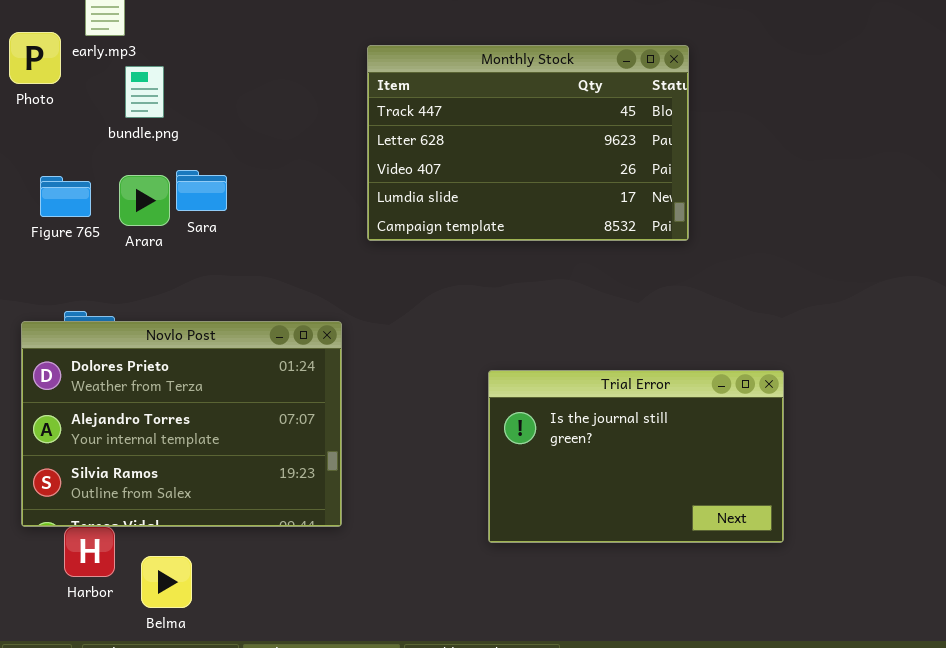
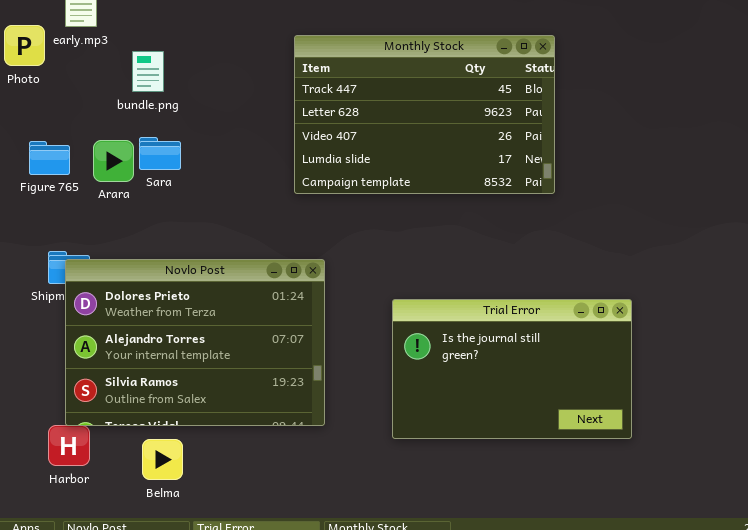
bundle.png: [125,66,164,118] -> [132,51,164,92], moved
Novlo Post: [21,321,342,527] -> [65,259,325,426], moved
Belma: [141,556,192,608] -> [142,439,183,480], moved

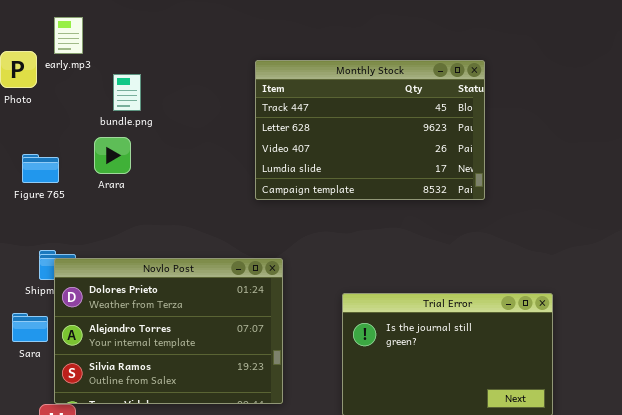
Sara: [139,137,181,170] -> [12,313,48,342], moved
Arara: [93,140,134,182] -> [94,137,131,174], moved

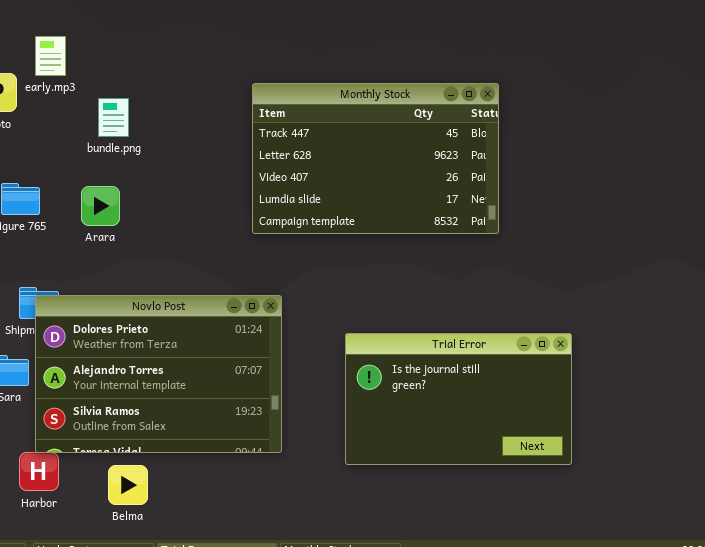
Arara: [94,137,131,174] -> [81,186,120,226], moved

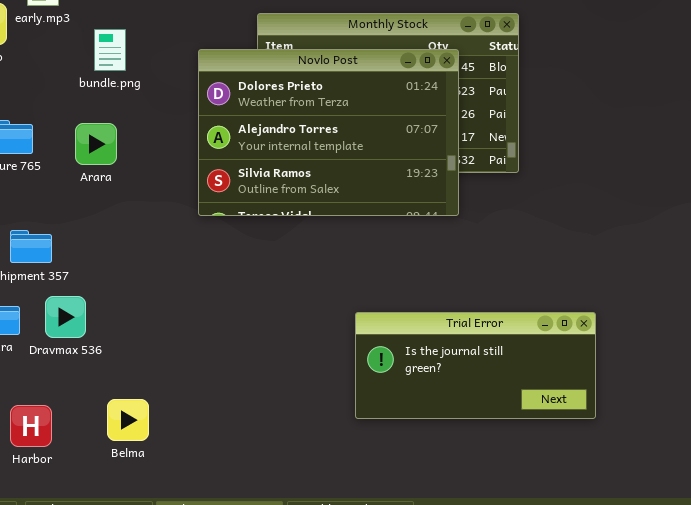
Novlo Post: [35,295,282,453] -> [198,49,459,216], moved
Trial Error: [345,333,572,465] -> [355,312,596,419], resized
Belma: [108,465,148,505] -> [107,399,149,441], moved

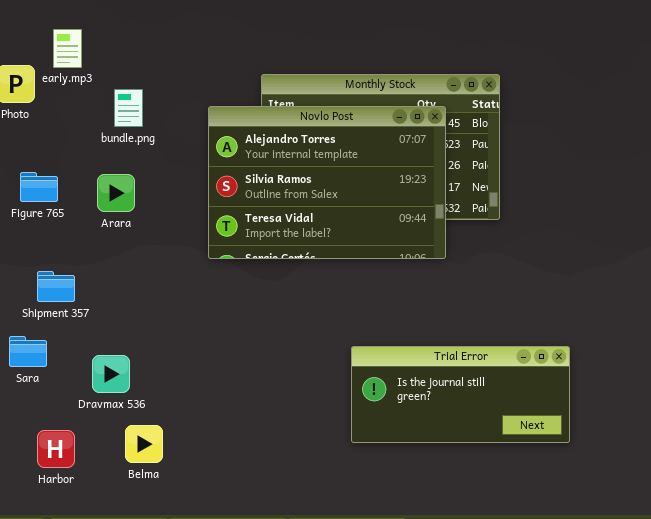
Novlo Post: [198,49,459,216] -> [208,106,446,259], scrolled down 1 row
Dravmax 536: [45,296,86,338] -> [92,355,130,393], moved

